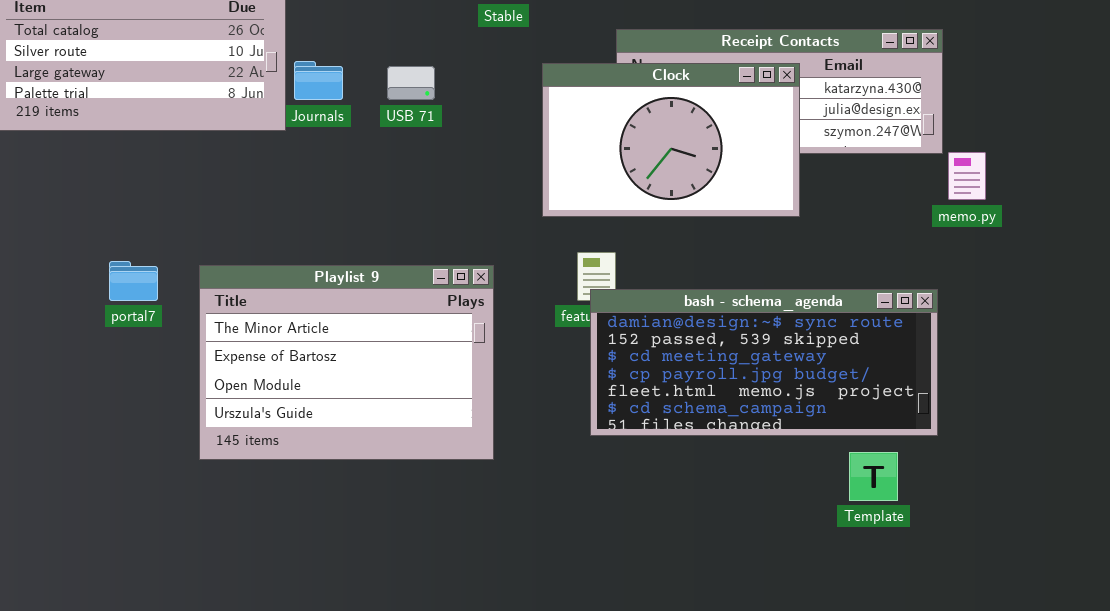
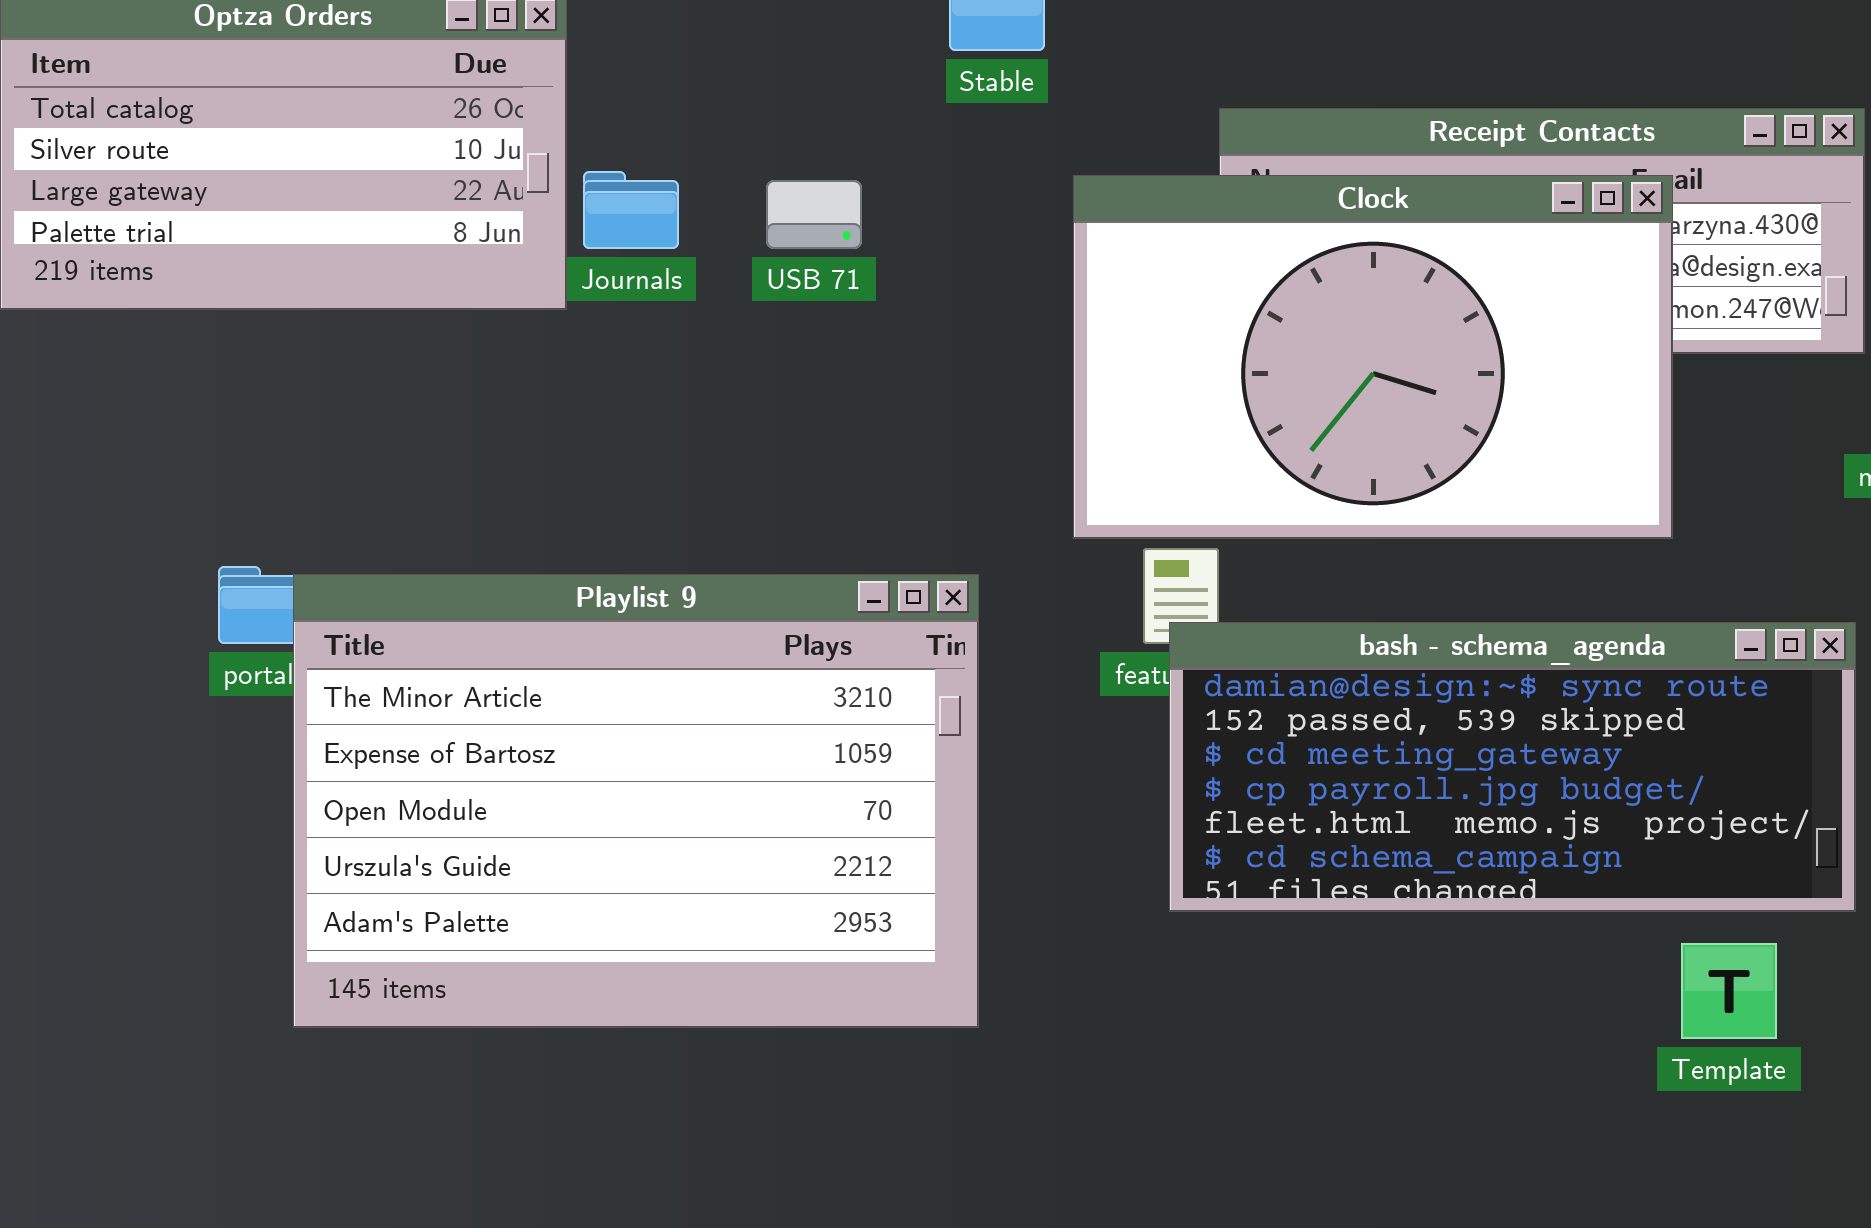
Clock: [542,63,800,217] -> [1073,175,1673,539], resized
Playlist 9: [199,265,494,460] -> [293,574,979,1028], resized

